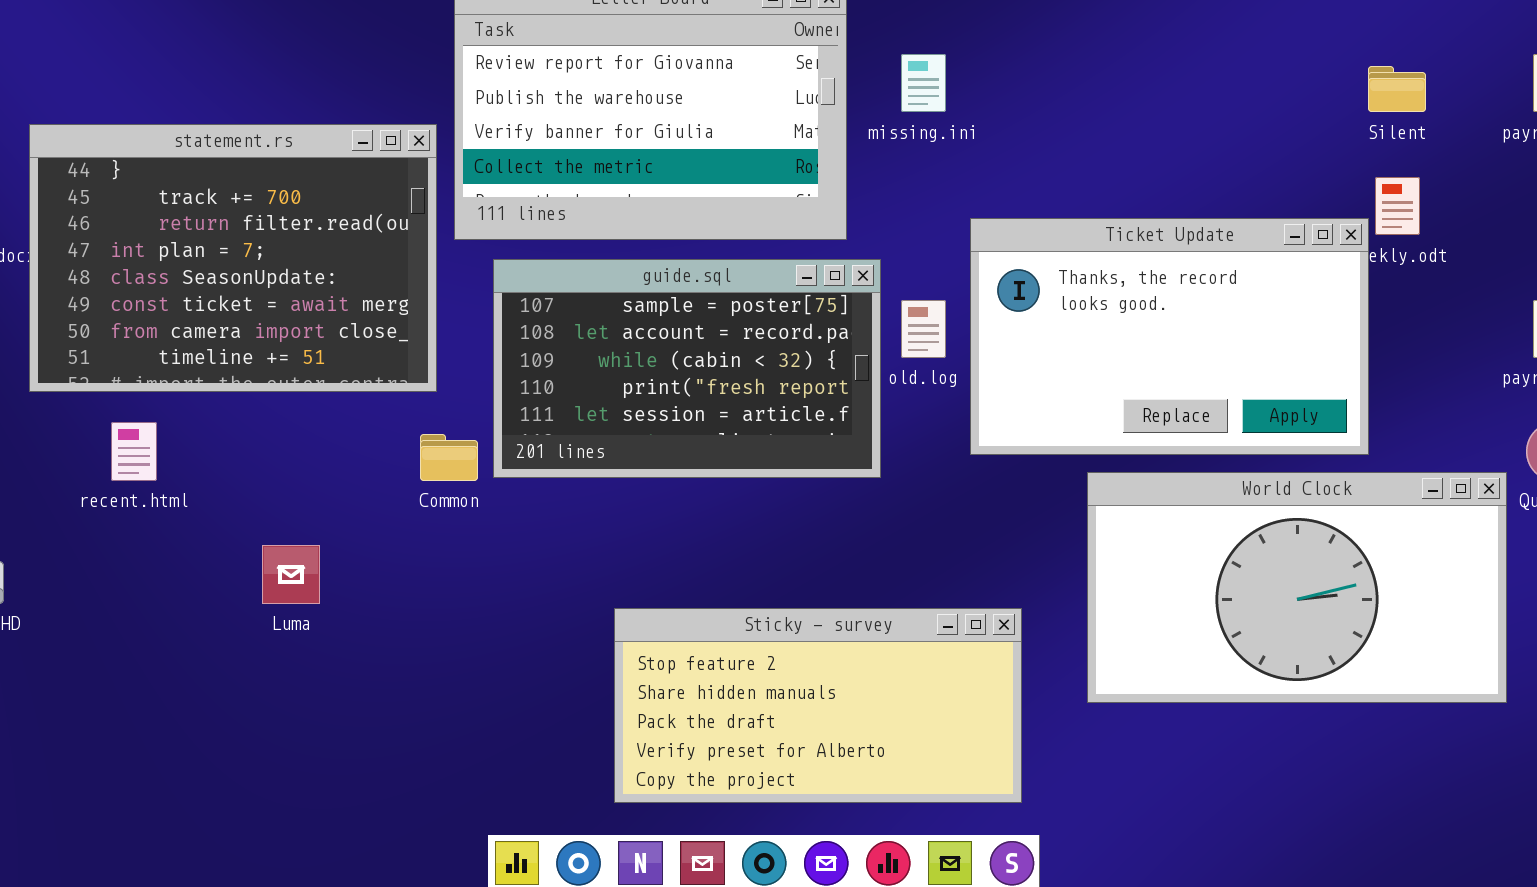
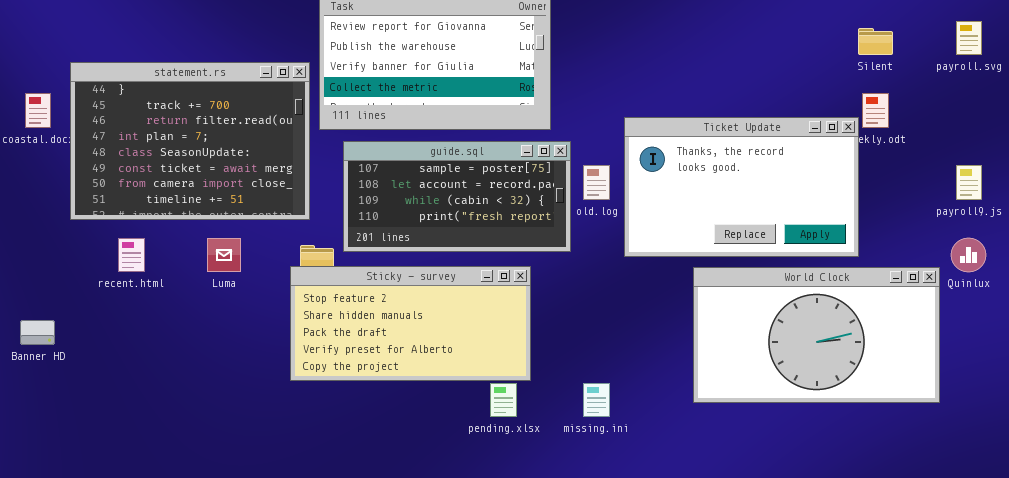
missing.ini: [901,54,946,112] -> [583,383,610,417], moved
guide.sql: [493,259,881,478] -> [343,141,571,252], resized
Luma: [262,545,320,604] -> [207,238,241,272], moved
Sticky - survey: [614,608,1022,803] -> [290,266,531,381], moved

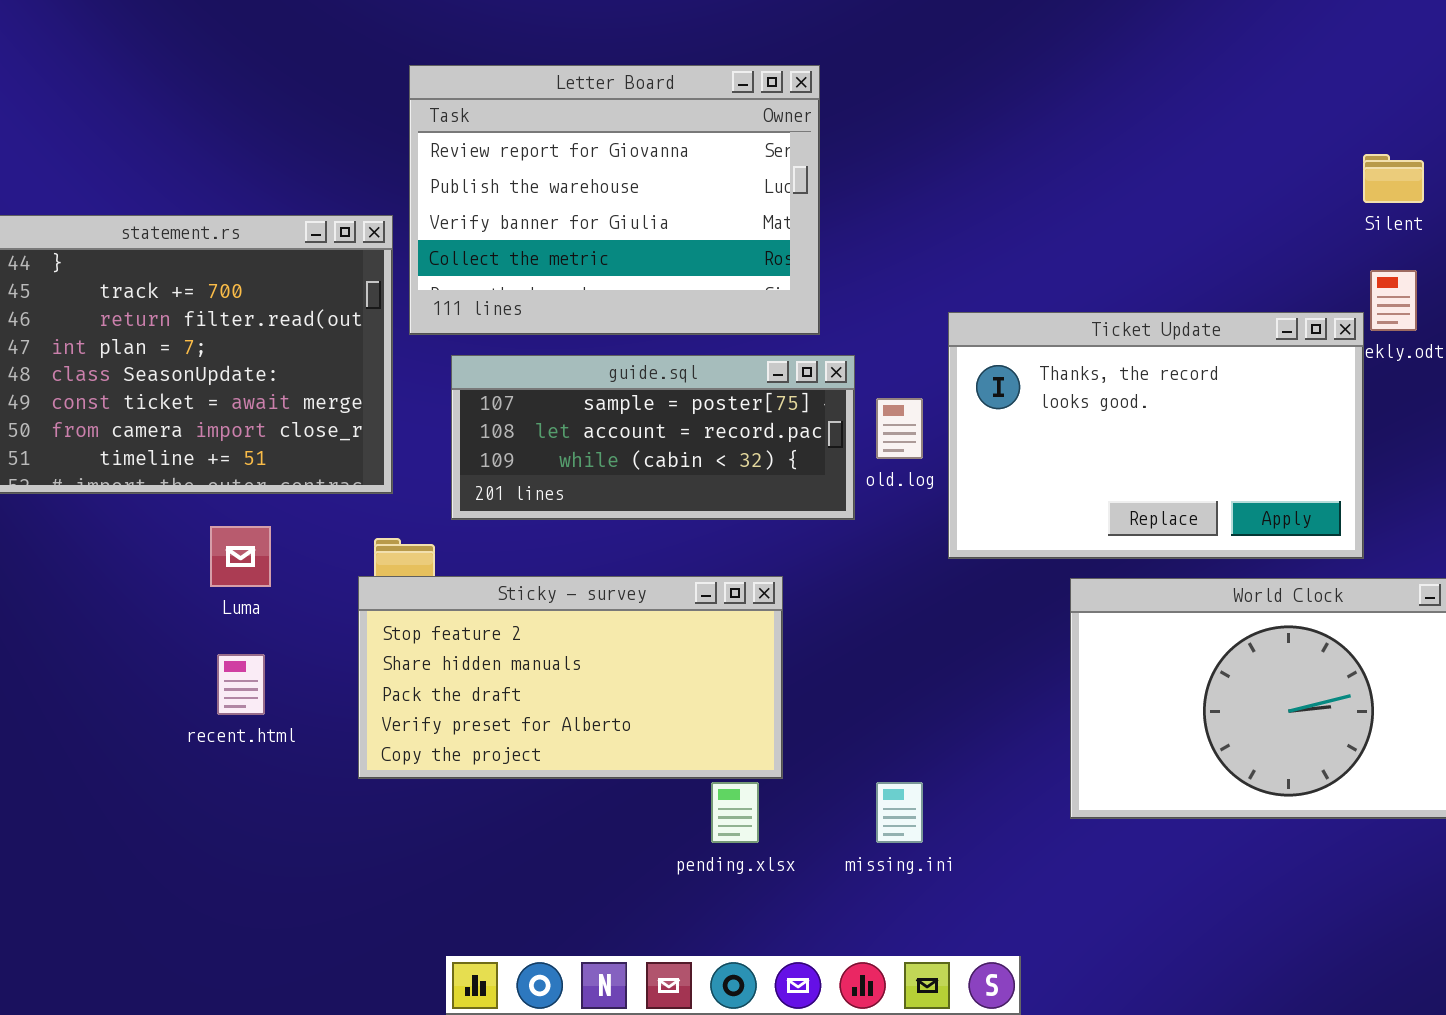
guide.sql: [343,141,571,252] -> [451,355,855,520], resized
recent.html: [118,238,145,272] -> [217,654,265,715], moved

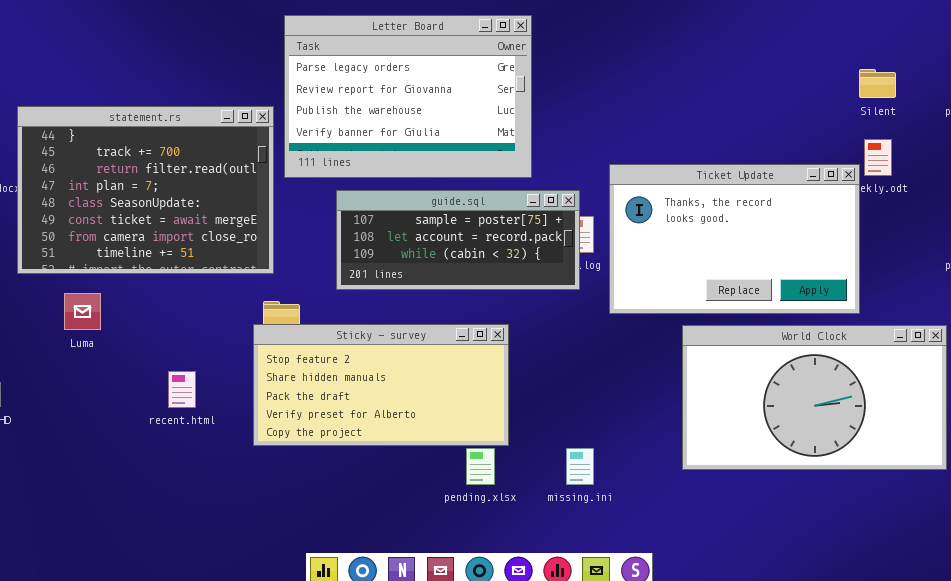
Letter Board: [409,65,820,335] -> [284,15,532,178], scrolled up 1 row
guide.sql: [451,355,855,520] -> [336,190,580,290], moved
Luma: [210,526,271,587] -> [64,293,101,330], moved

